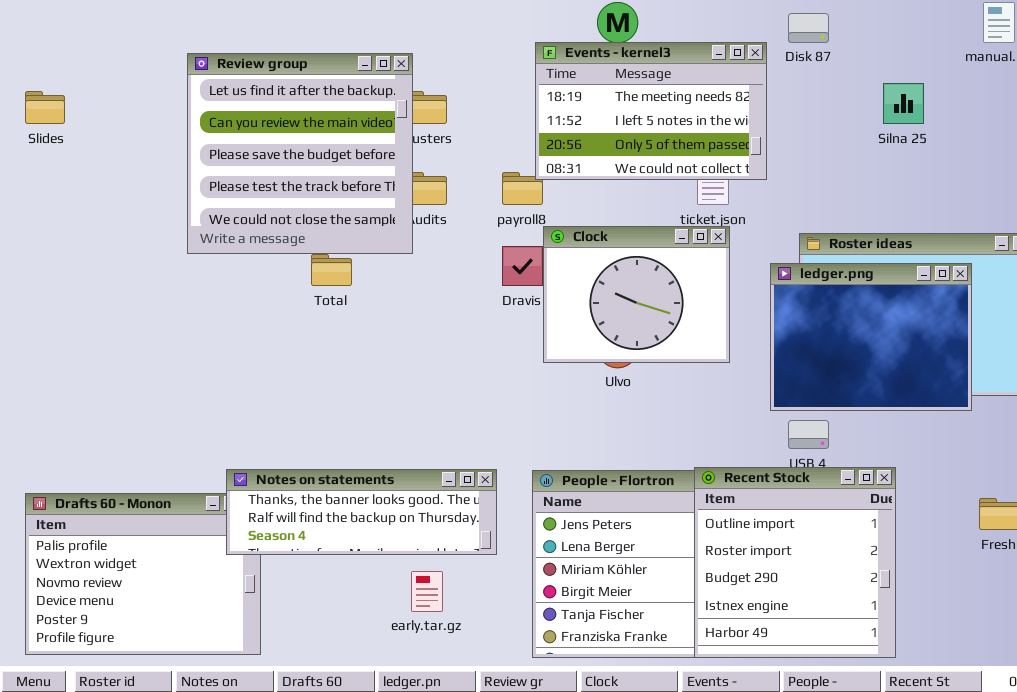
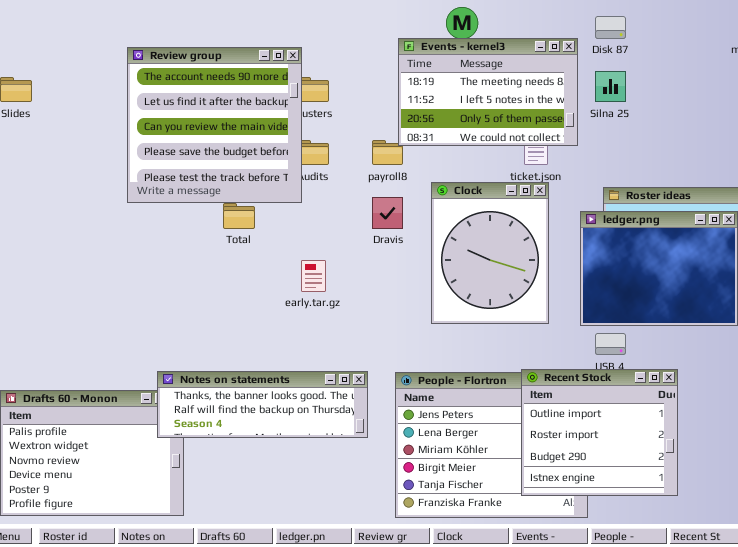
Review group: [187,53,413,254] -> [127,47,302,203], scrolled up 1 row
Silna 25: [883,83,924,124] -> [595,71,626,102], moved
Clock: [543,226,730,363] -> [431,182,549,324], resized
Recent Stock: [694,467,896,658] -> [521,369,678,496], resized
early.tar.gz: [411,571,443,612] -> [301,260,326,292], moved

